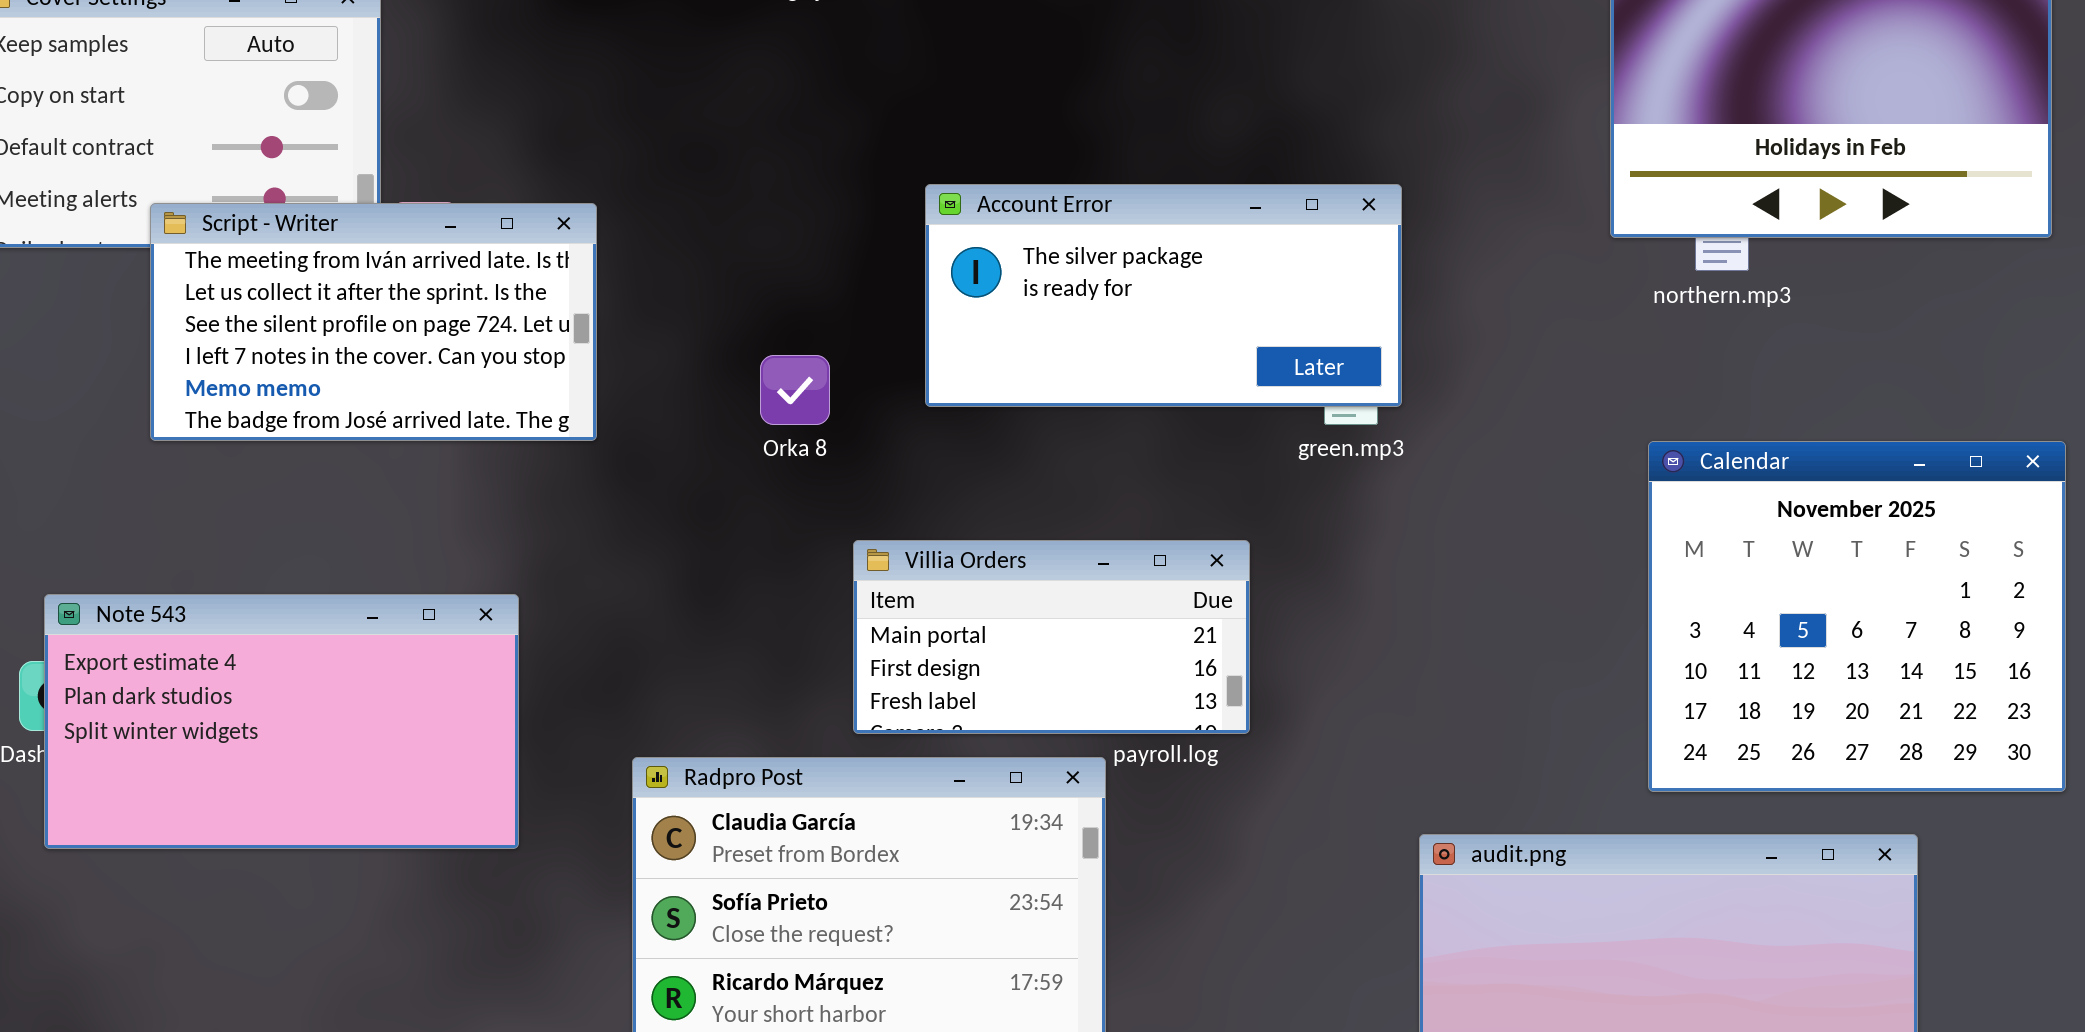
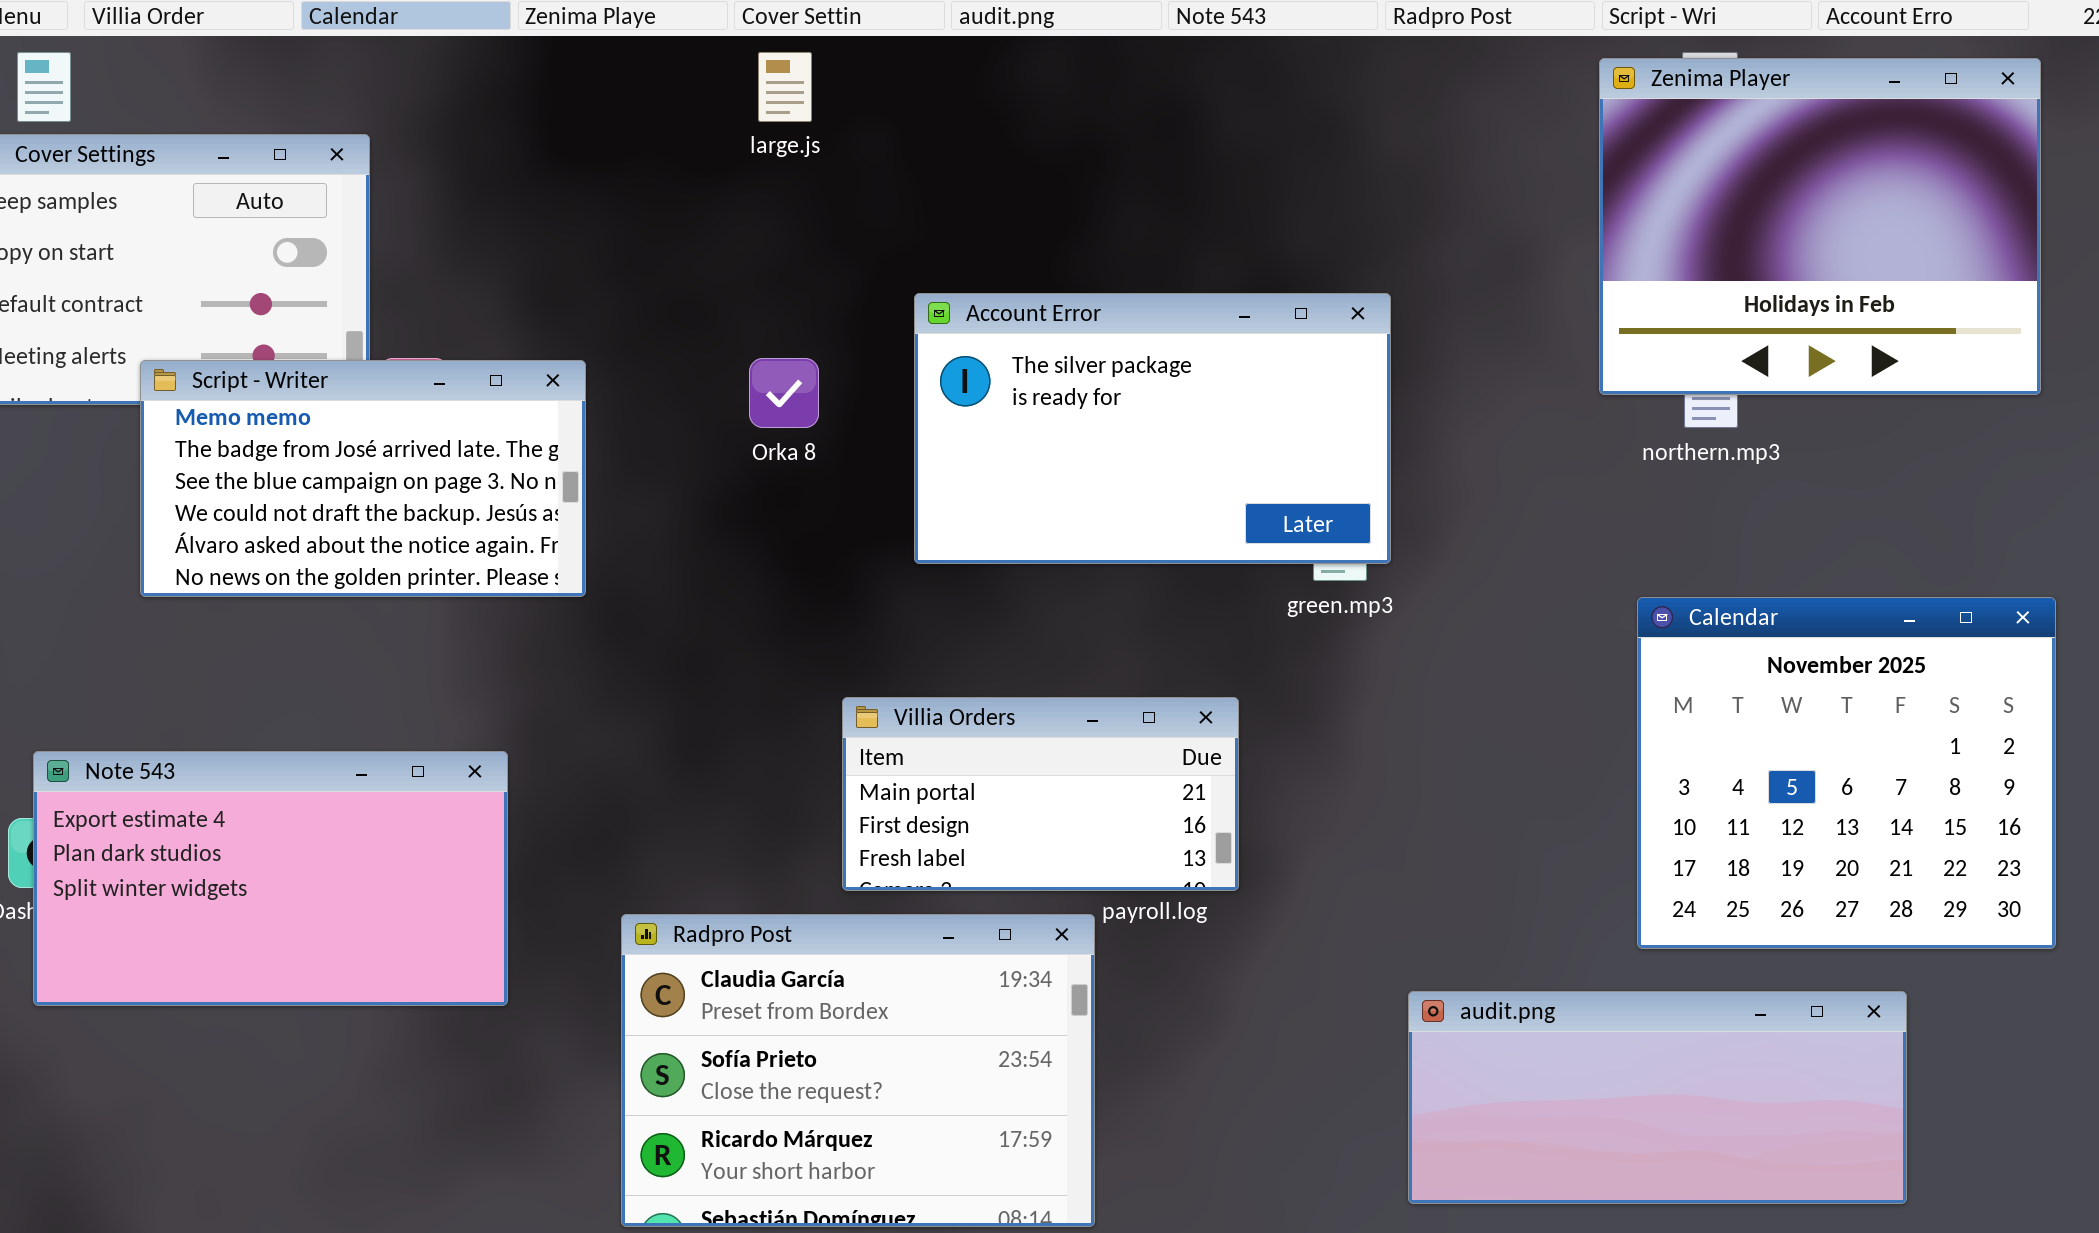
Account Error: [925,184,1402,407] -> [914,293,1391,564], resized
Script - Writer: [150,203,597,441] -> [140,360,586,597], scrolled down 4 rows
Orka 8: [760,355,830,425] -> [749,358,819,428], moved

